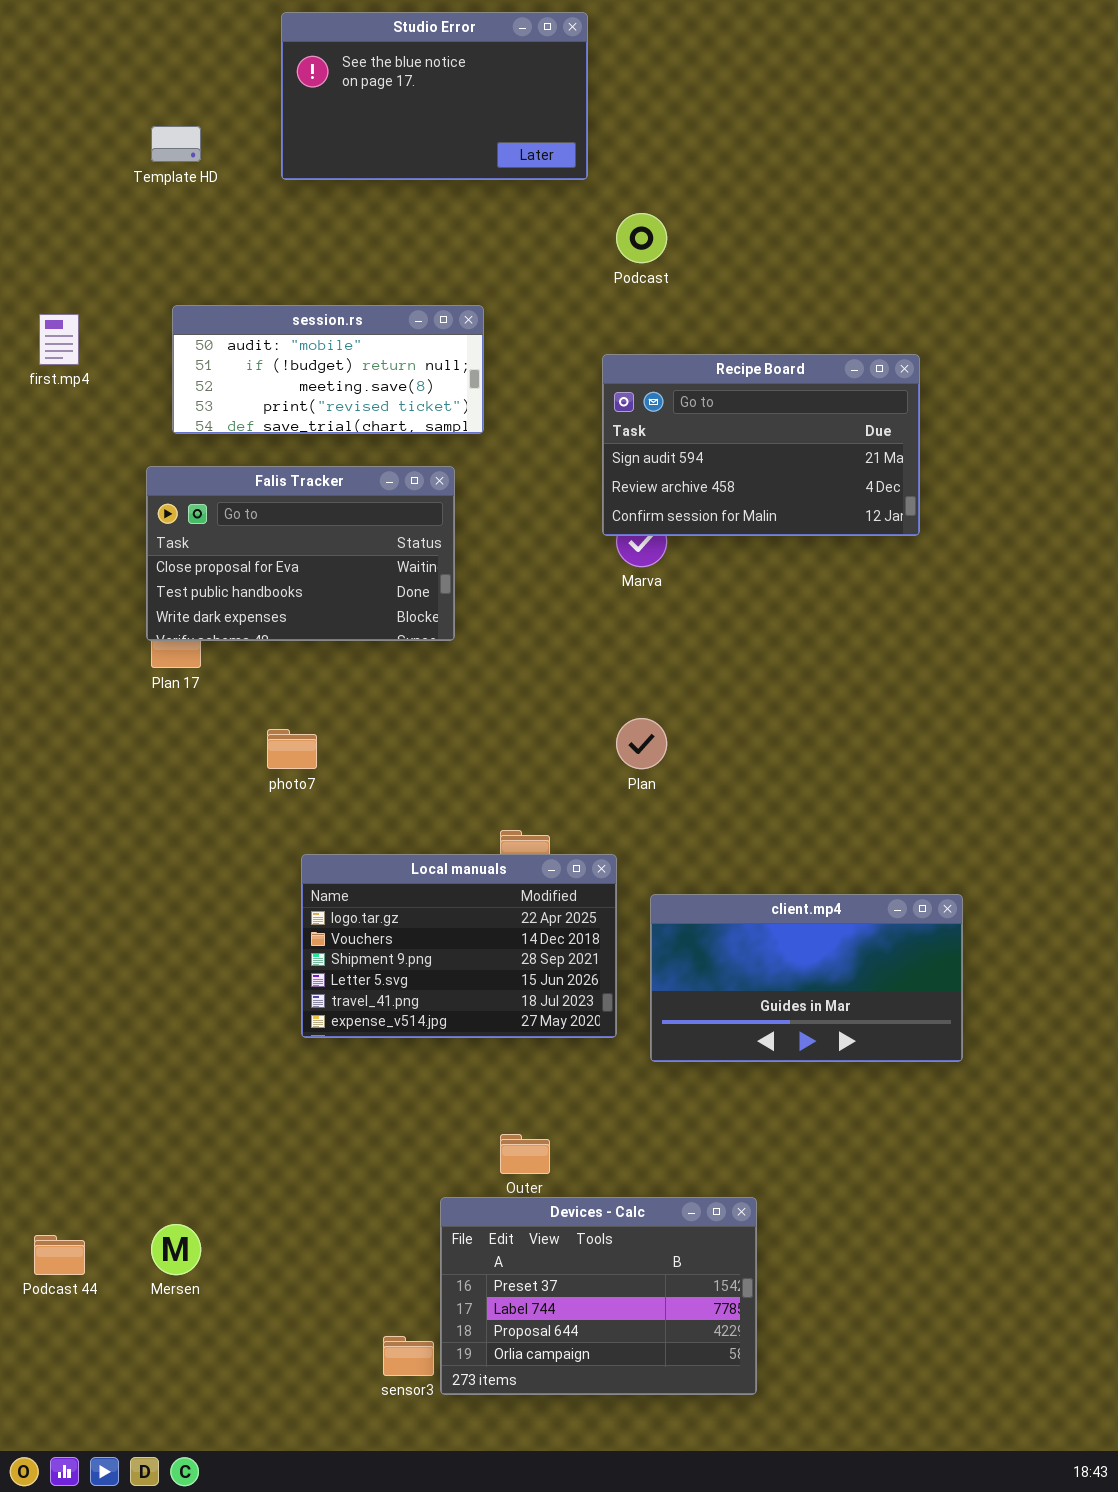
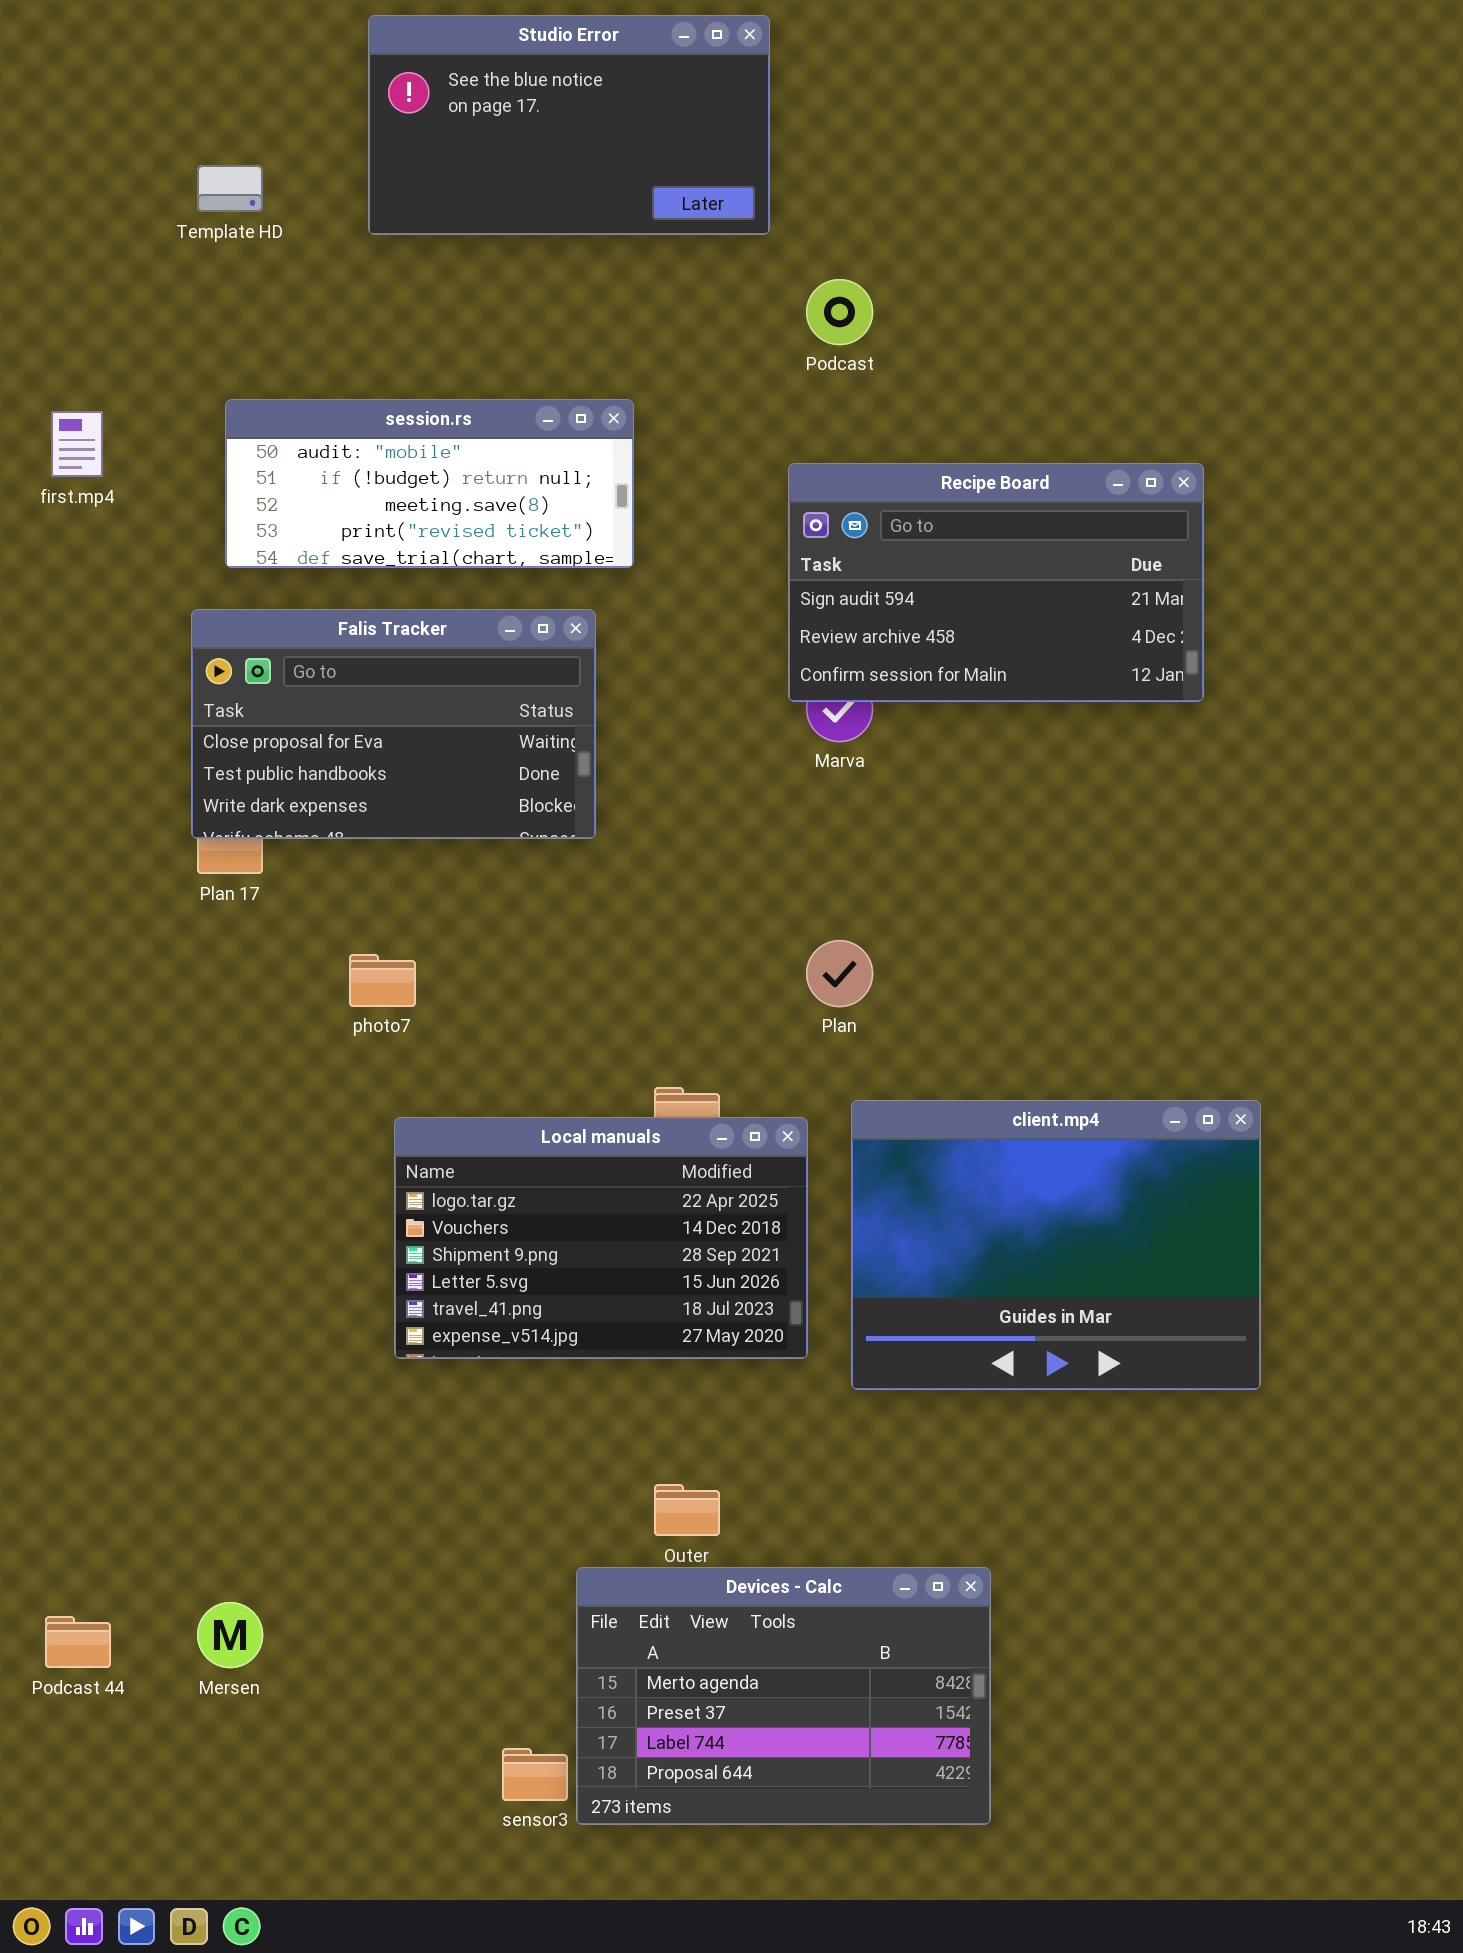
client.mp4: [650,894,963,1062] -> [851,1100,1261,1390], resized
Devices - Calc: [440,1197,757,1395] -> [576,1567,991,1825], scrolled up 1 row

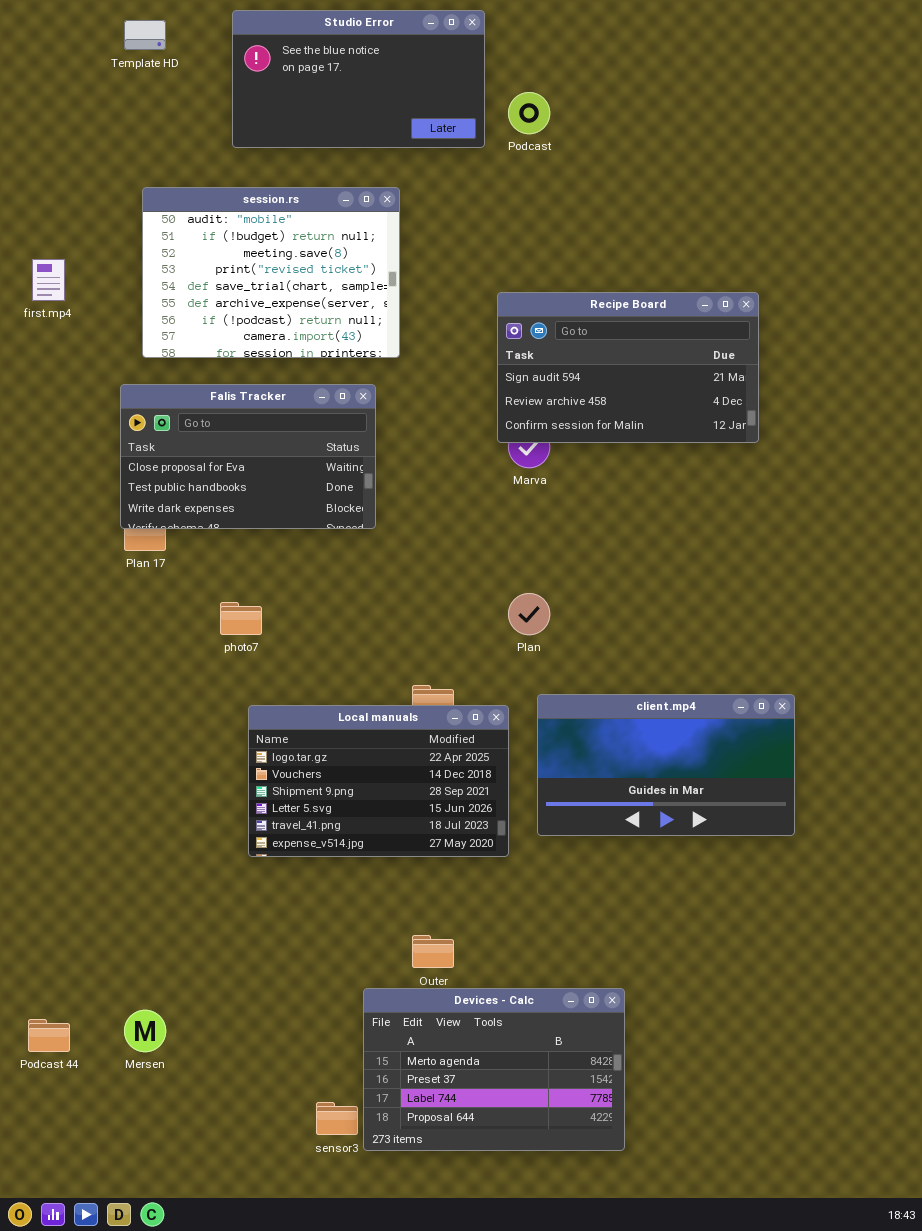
Template HD: [197,165,263,212] -> [124,20,166,50], moved
Podcast: [806,279,873,345] -> [508,92,550,134], moved
session.rs: [225,399,634,568] -> [142,187,400,358], resized
client.mp4: [851,1100,1261,1390] -> [537,694,795,836], resized

